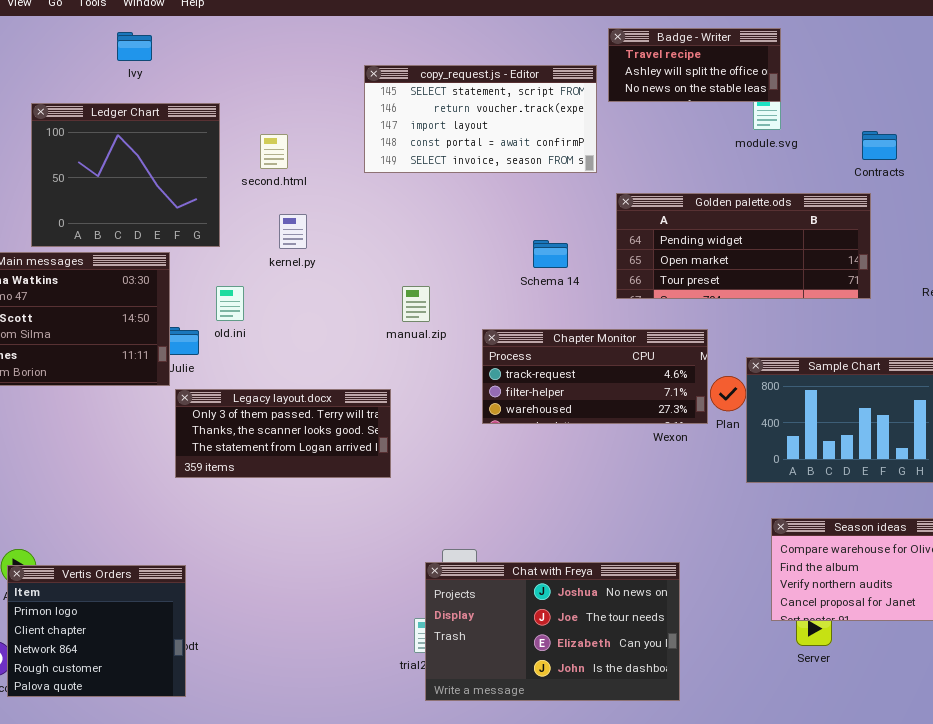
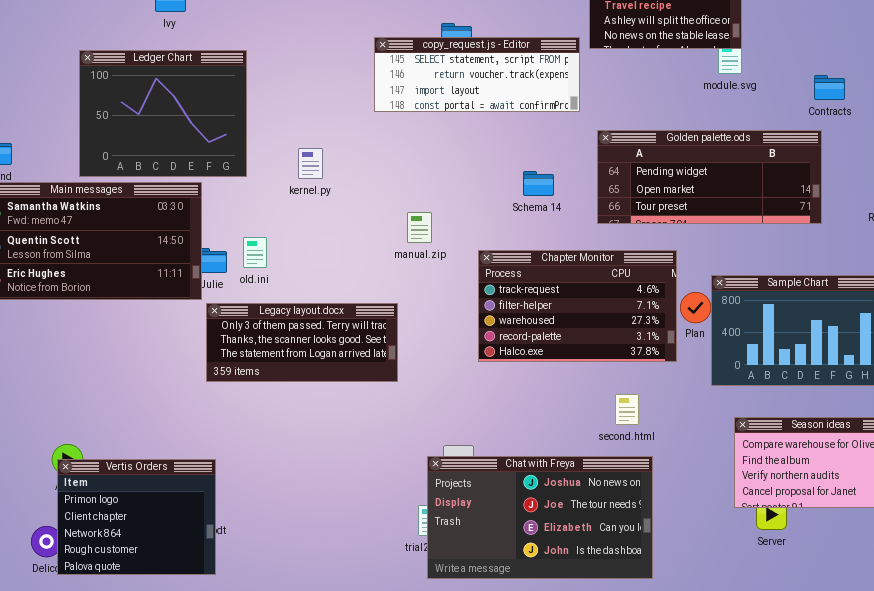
copy_request.js - Editor: [364,65,597,173] -> [374,37,580,112], resized
second.html: [260,134,288,169] -> [615,394,639,425], moved
old.ini: [216,286,244,321] -> [243,237,267,268], moved
Chapter Monitor: [482,329,708,424] -> [478,250,677,362], resized

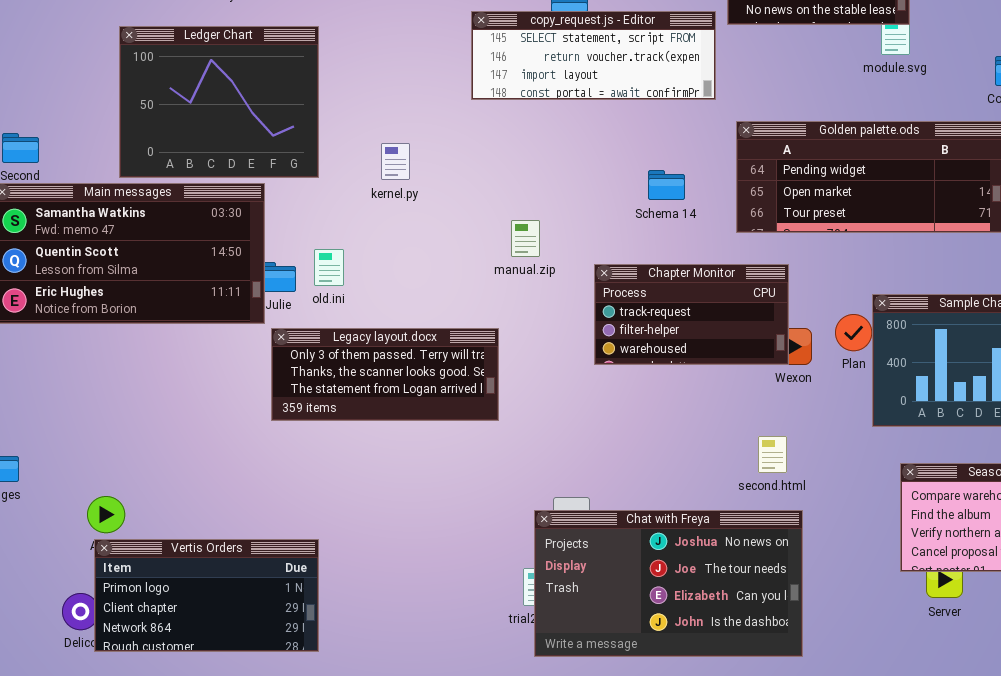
Chapter Monitor: [478,250,677,362] -> [594,264,789,365], resized
Vertis Orders: [57,459,216,575] -> [94,539,319,652], resized

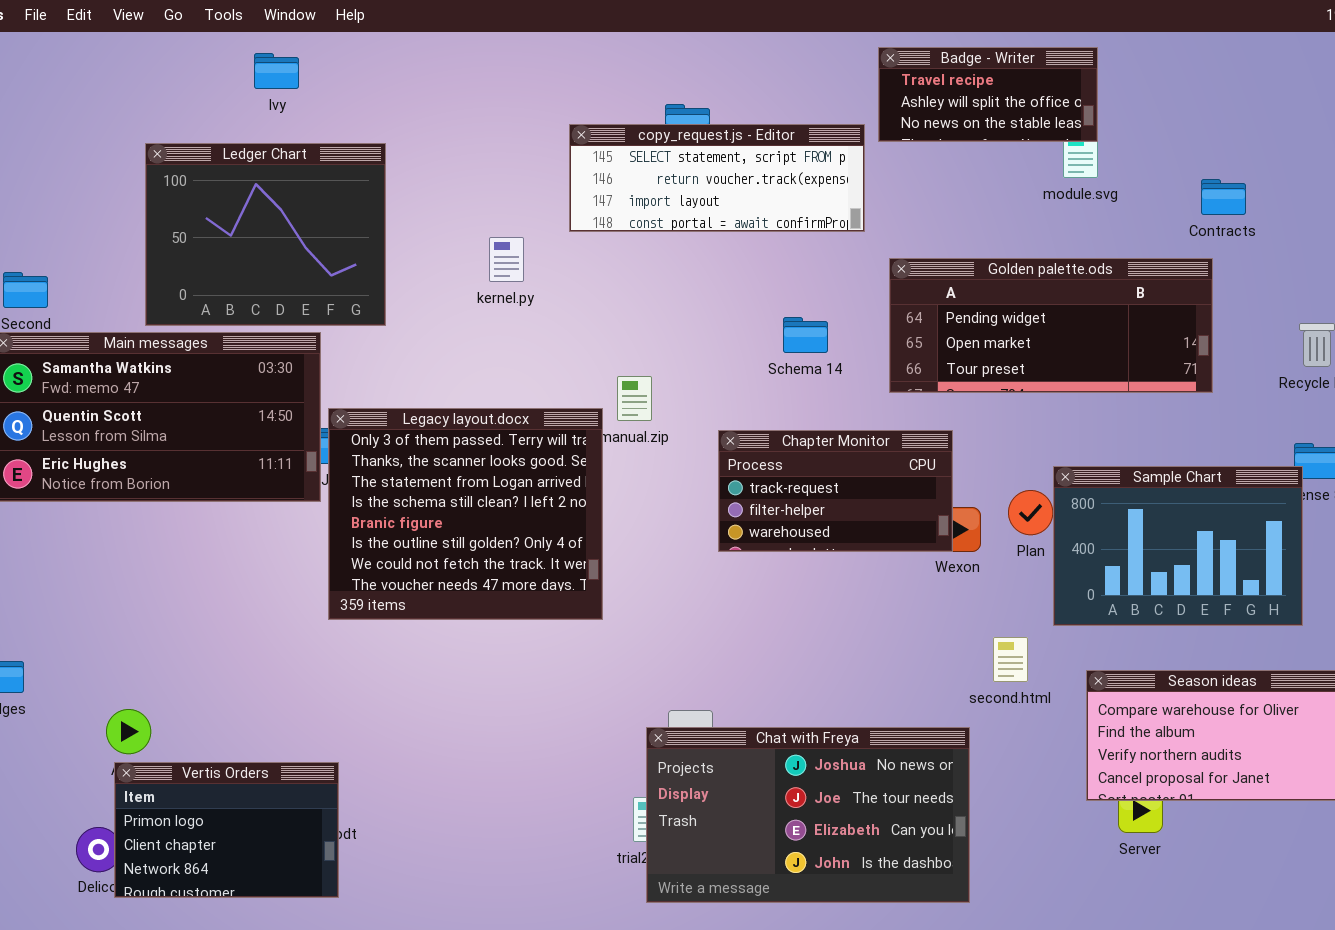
kernel.py: [381,143,410,180] -> [489,237,524,282], moved
Legacy layout.docx: [271,328,499,421] -> [328,408,603,620], resized
second.html: [758,436,787,473] -> [993,637,1028,682], moved
Vertis Orders: [94,539,319,652] -> [114,762,339,898], resized

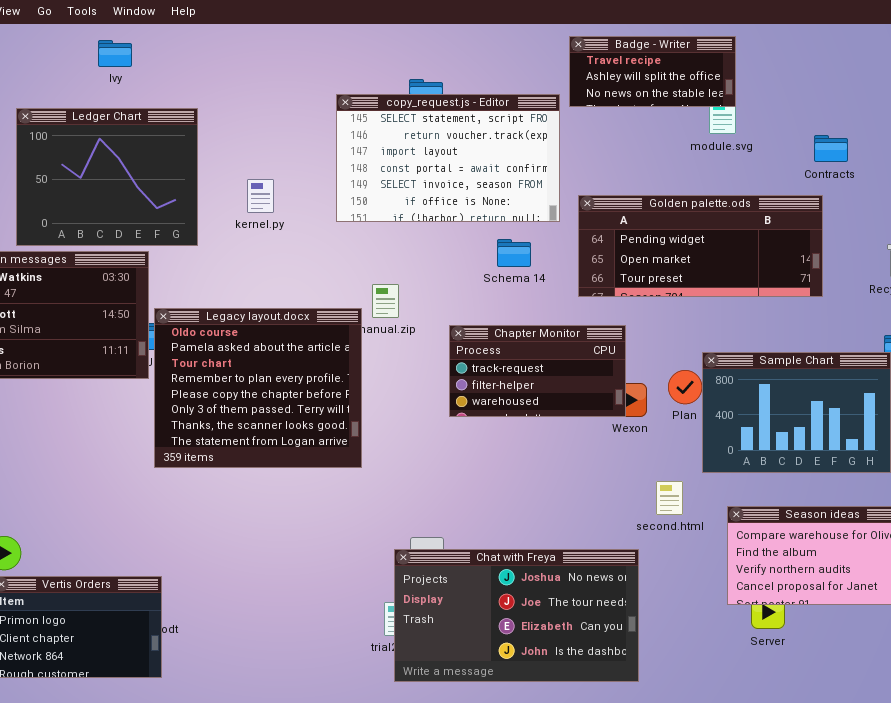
copy_request.js - Editor: [569,124,865,232] -> [336,94,560,222], resized
kernel.py: [489,237,524,282] -> [247,179,274,213], moved
Legacy layout.docx: [328,408,603,620] -> [154,308,362,468], scrolled up 5 rows

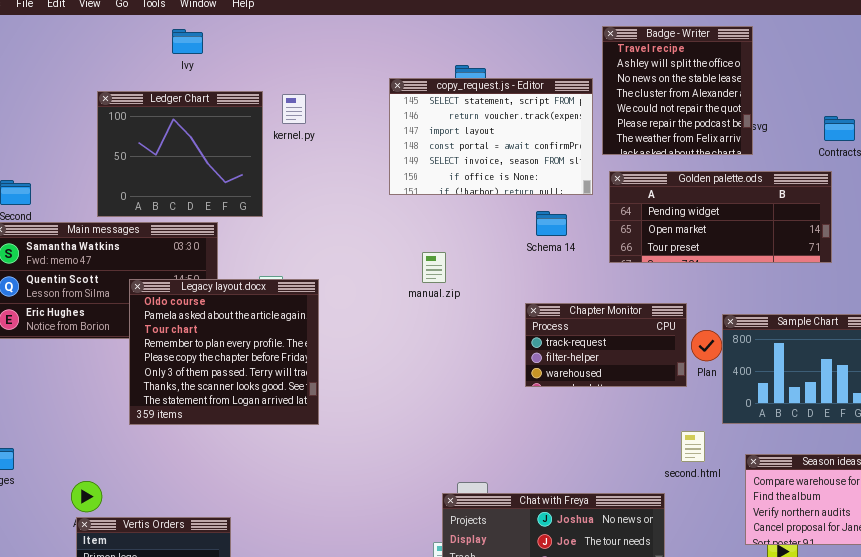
Badge - Writer: [569,36,736,107] -> [602,26,753,155], resized
kernel.py: [247,179,274,213] -> [282,94,306,124], moved
Legacy layout.docx: [154,308,362,468] -> [129,279,319,425], moved
Chapter Monitor: [449,325,626,417] -> [525,303,687,387], moved

